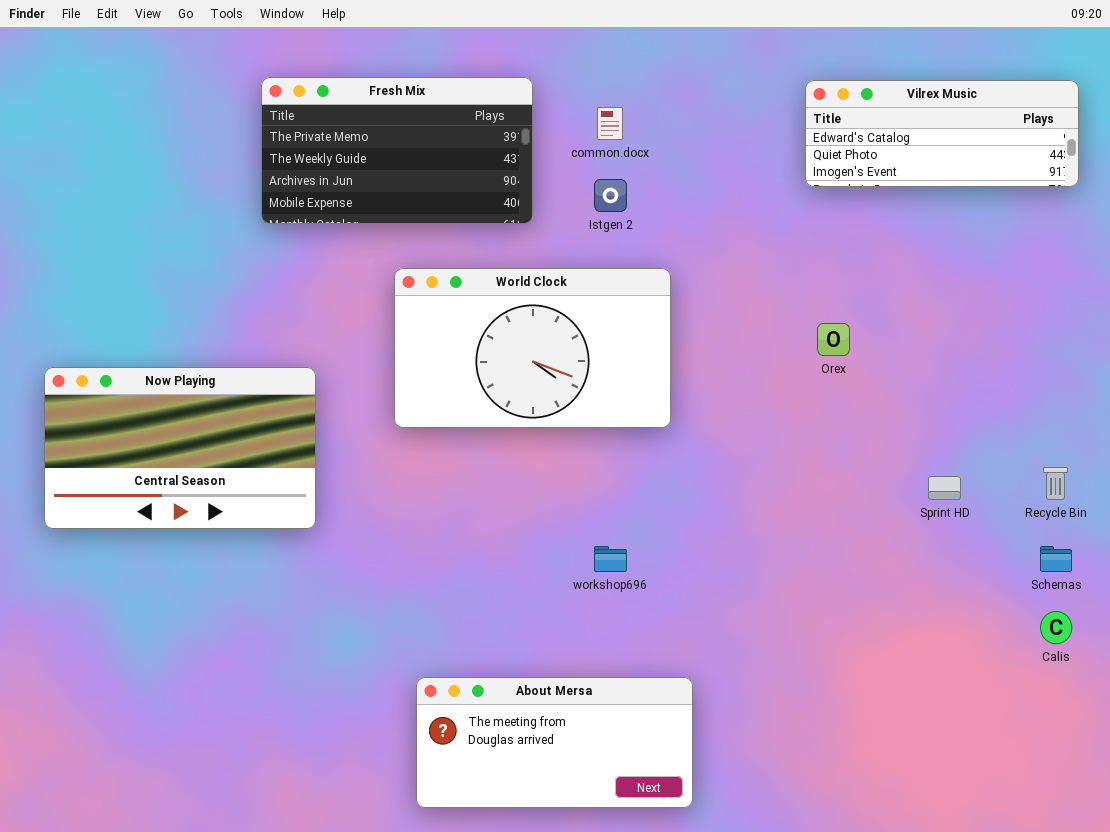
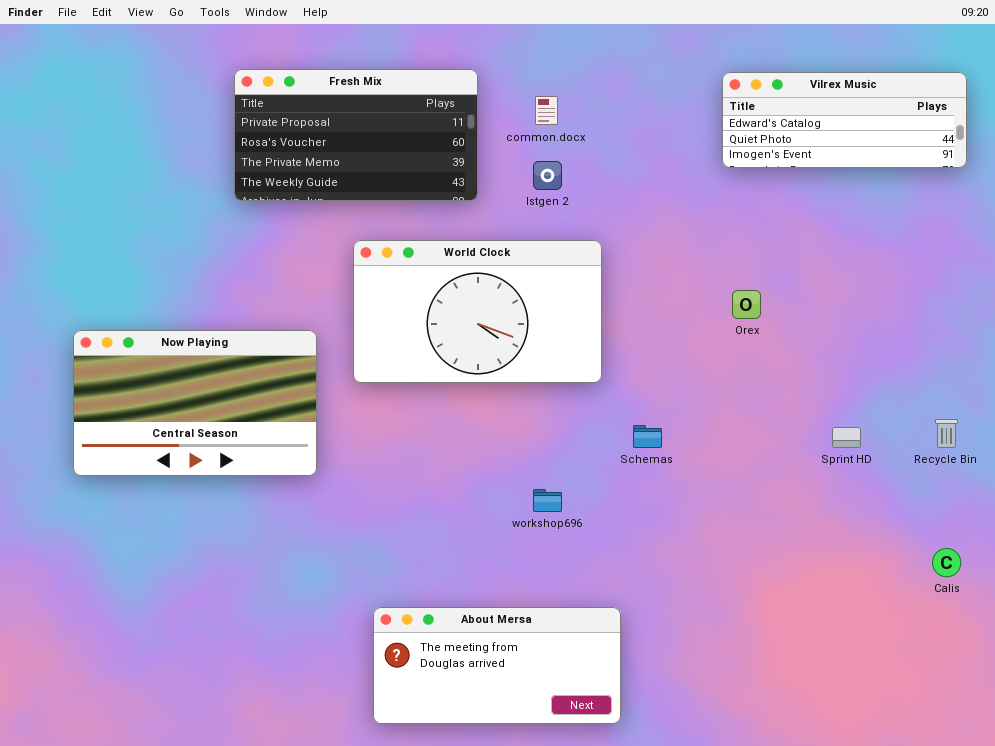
Fresh Mix: [261,77,533,224] -> [234,69,478,201], scrolled up 2 rows
Now Playing: [44,367,316,529] -> [73,330,317,476], moved
Schemas: [1040,546,1072,572] -> [633,425,662,448], moved

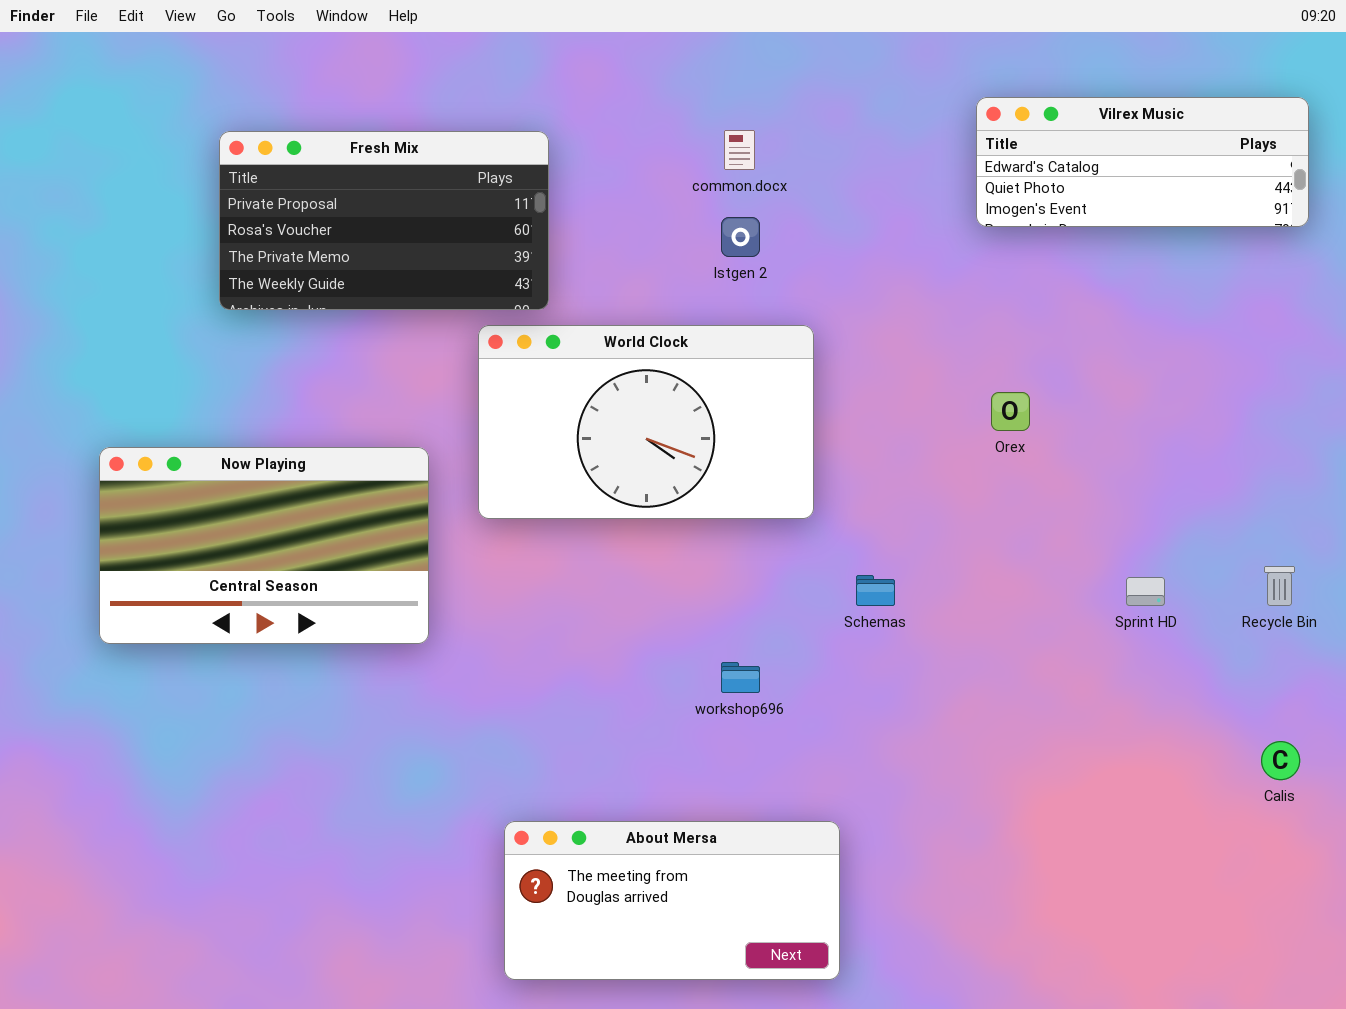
Fresh Mix: [234,69,478,201] -> [219,131,549,310], moved

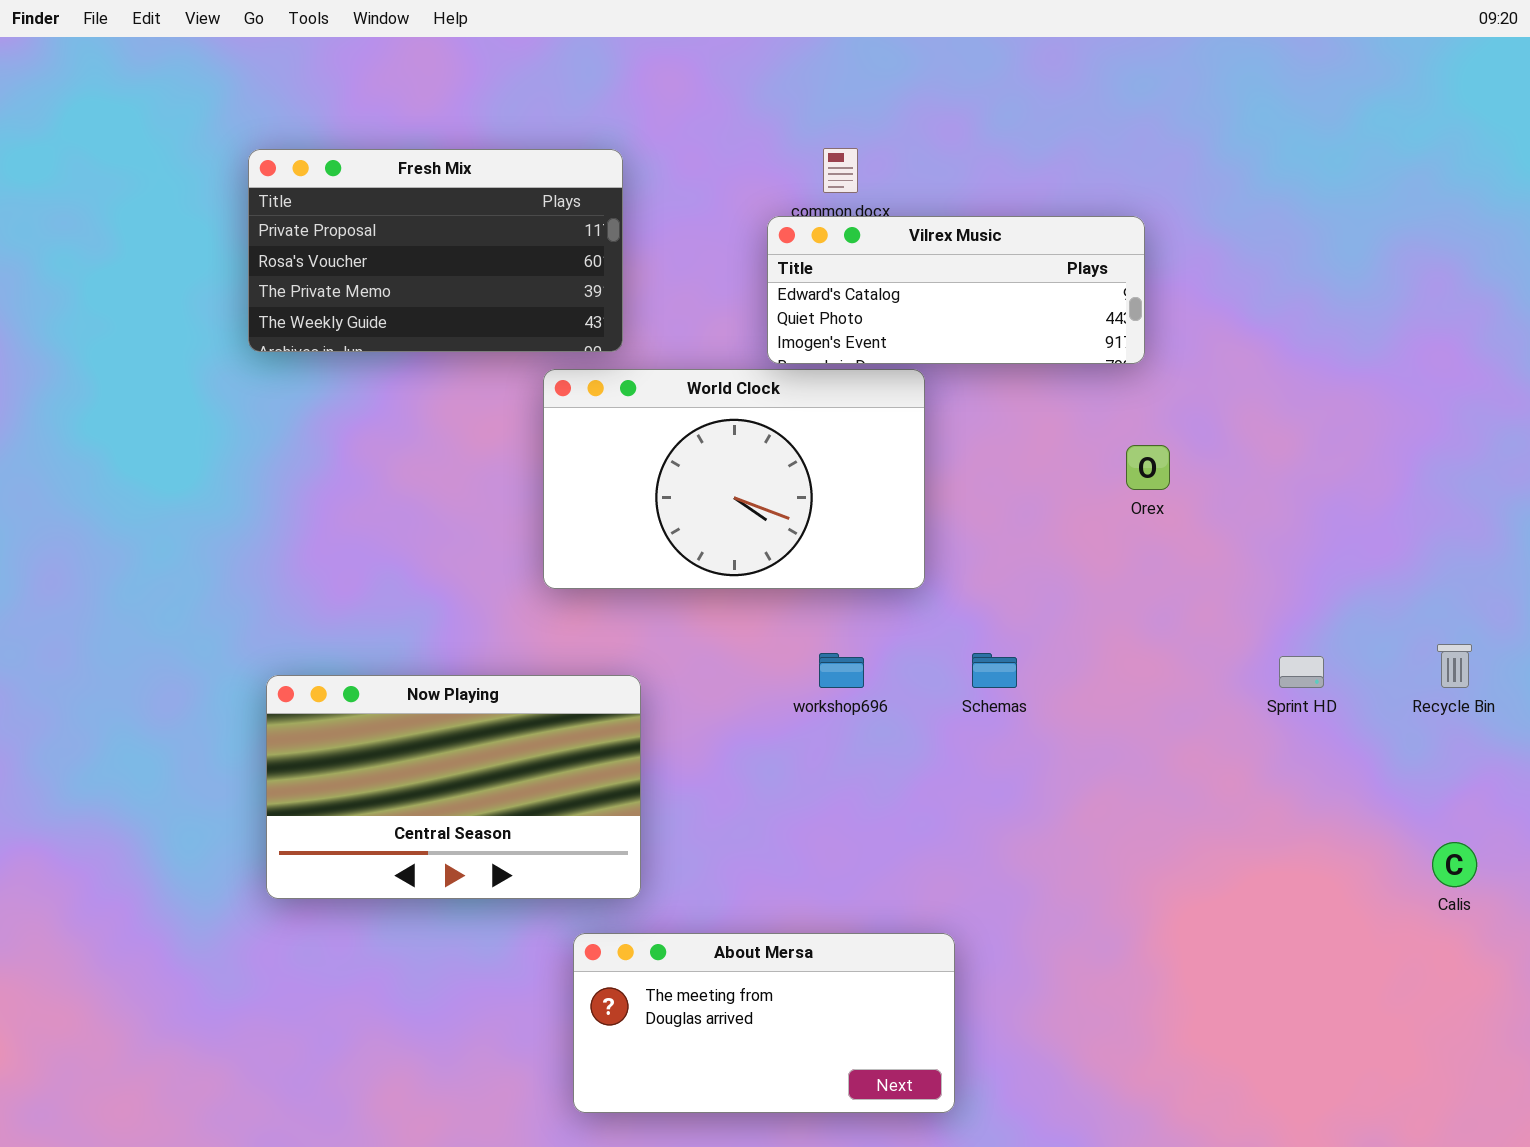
Vilrex Music: [976,97,1309,227] -> [767,216,1145,364], moved
Now Playing: [99,447,429,644] -> [266,675,641,899], moved
workshop696: [721,662,760,693] -> [819,653,864,688], moved

